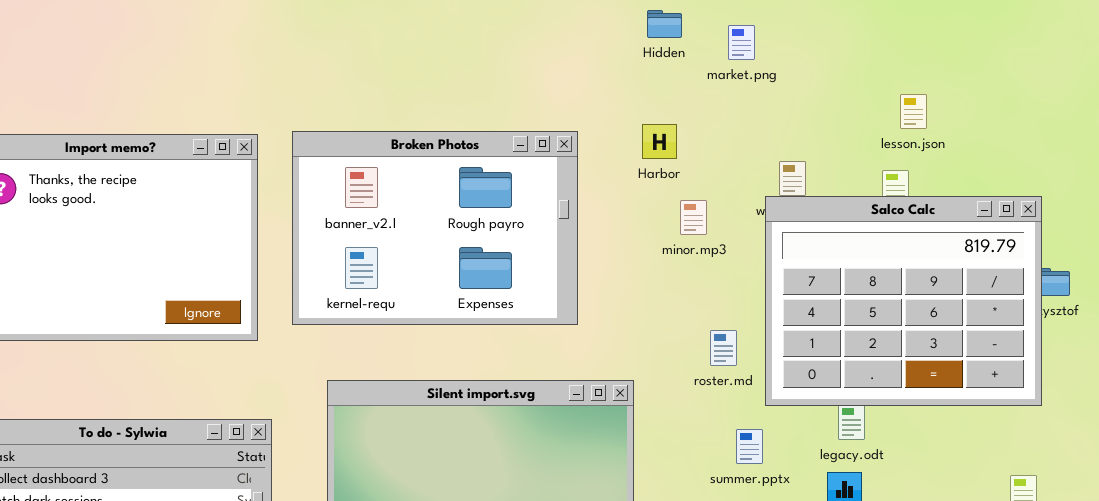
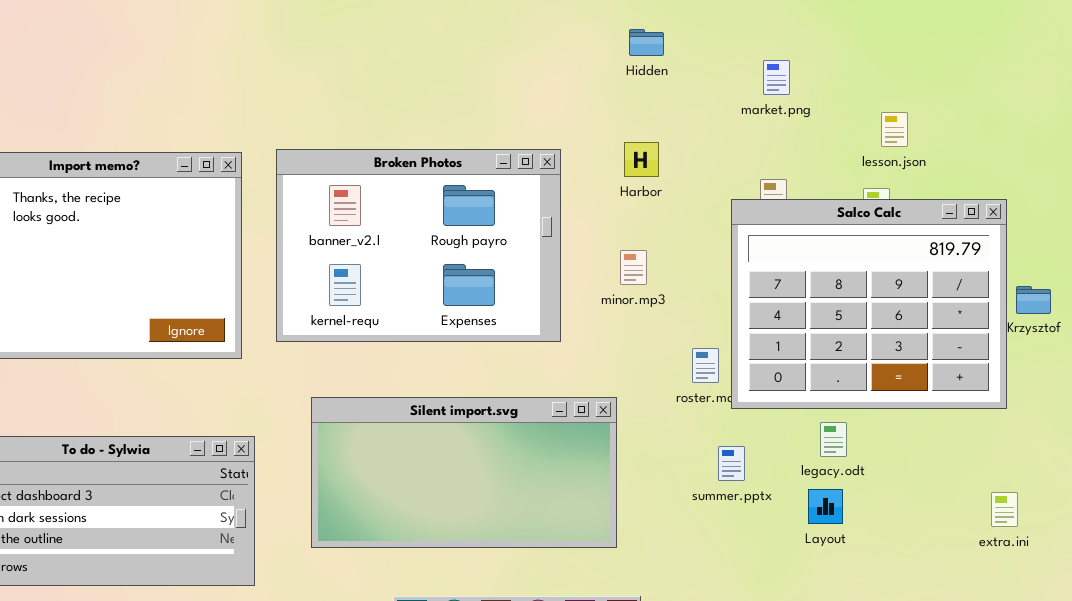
market.png: [728,25,755,60] -> [763,60,790,95], moved
Salco Calc: [765,196,1042,406] -> [731,199,1007,409], moved
minor.mp3: [680,200,707,235] -> [620,250,647,285], moved

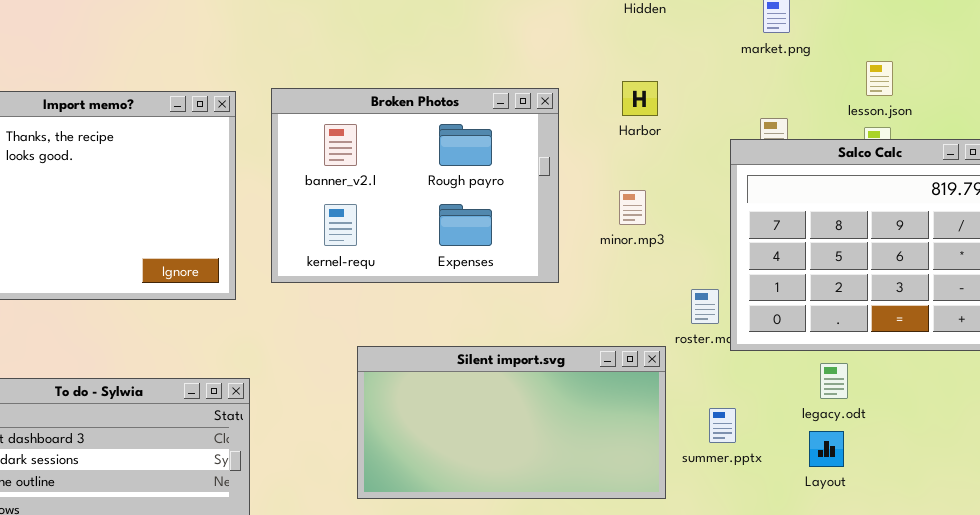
lesson.json: [881,112,908,147] -> [866,61,893,96], moved
Silent import.svg: [311,397,617,548] -> [357,346,666,499], moved
summer.pptx: [718,446,745,481] -> [709,408,736,443], moved

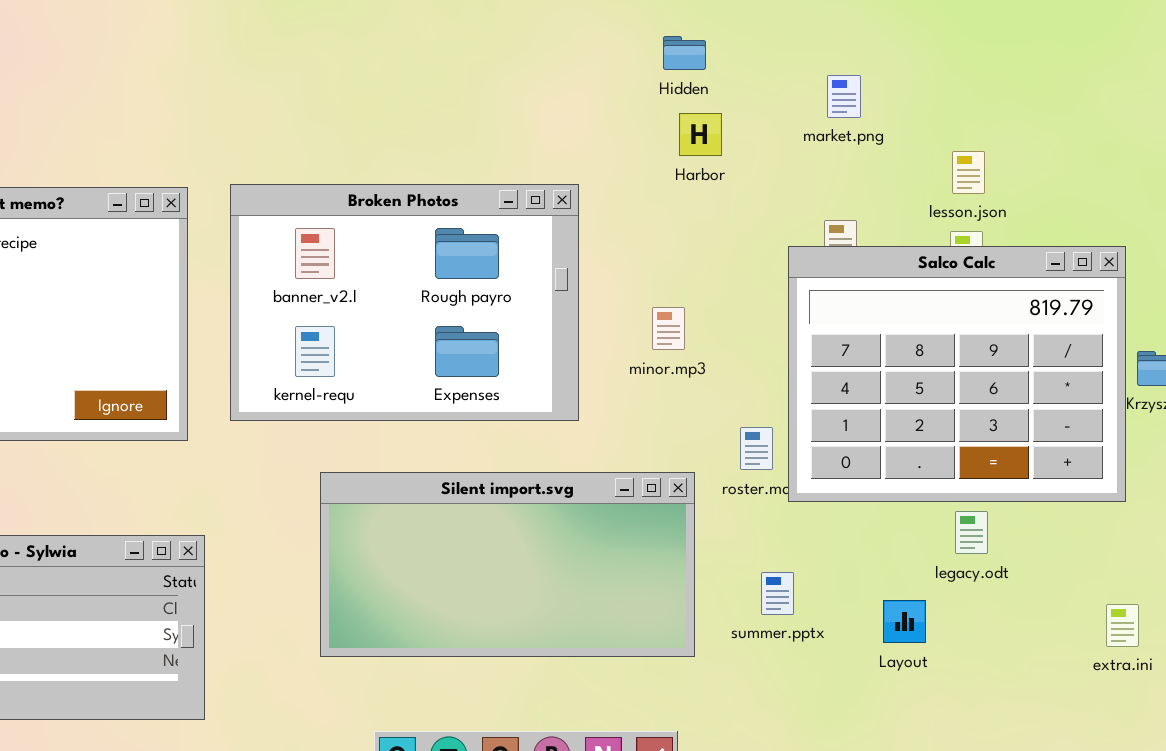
Harbor: [622,81,658,116] -> [679,113,722,156], moved
Silent import.svg: [357,346,666,499] -> [320,472,695,657], moved
legacy.odt: [820,363,848,399] -> [955,511,988,554], moved

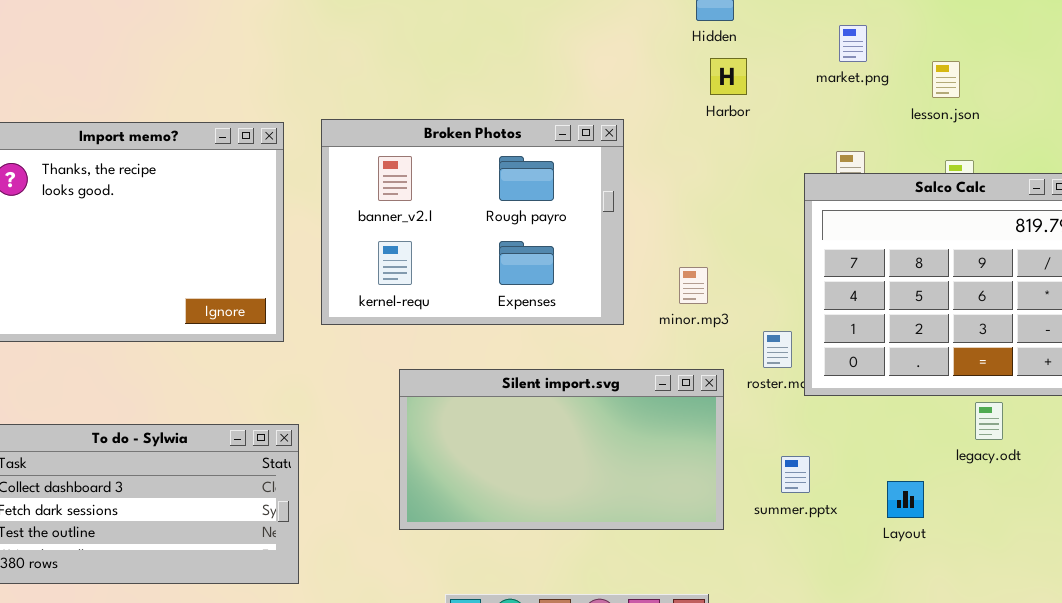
lesson.json: [952,151,985,194] -> [932,61,960,98], moved
minor.mp3: [652,307,685,350] -> [679,267,708,304], moved
legacy.odt: [955,511,988,554] -> [975,402,1003,440], moved

